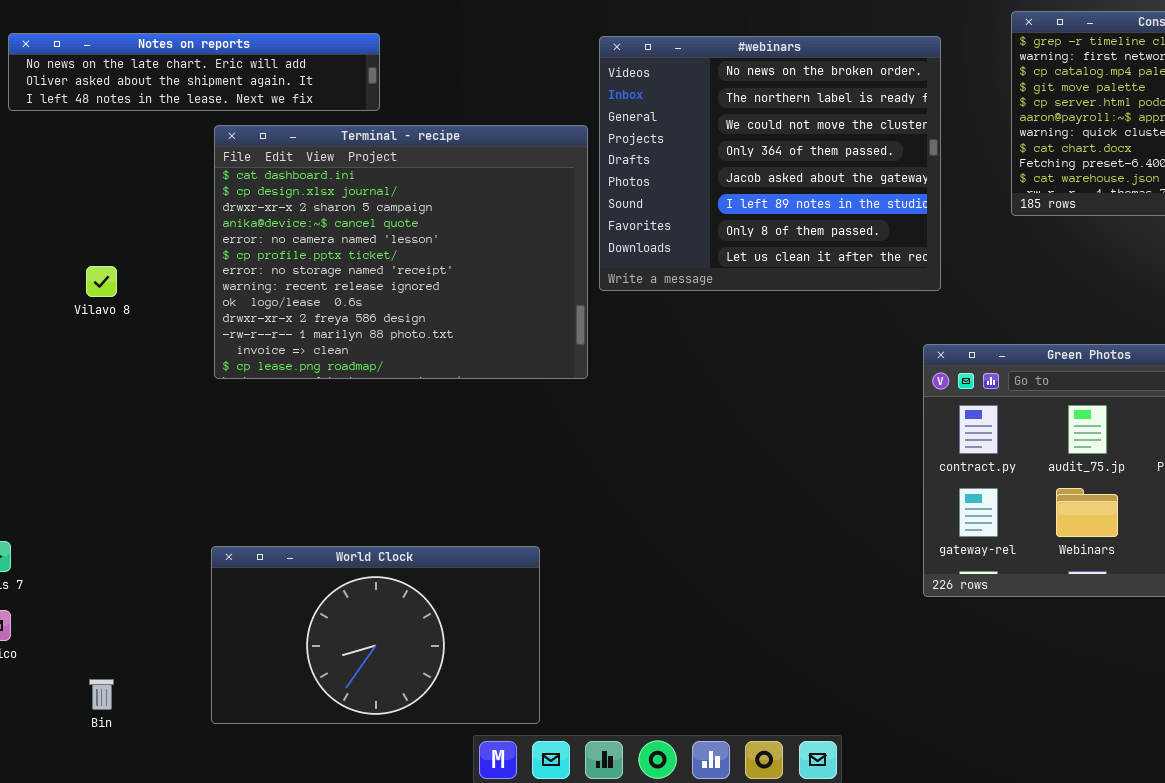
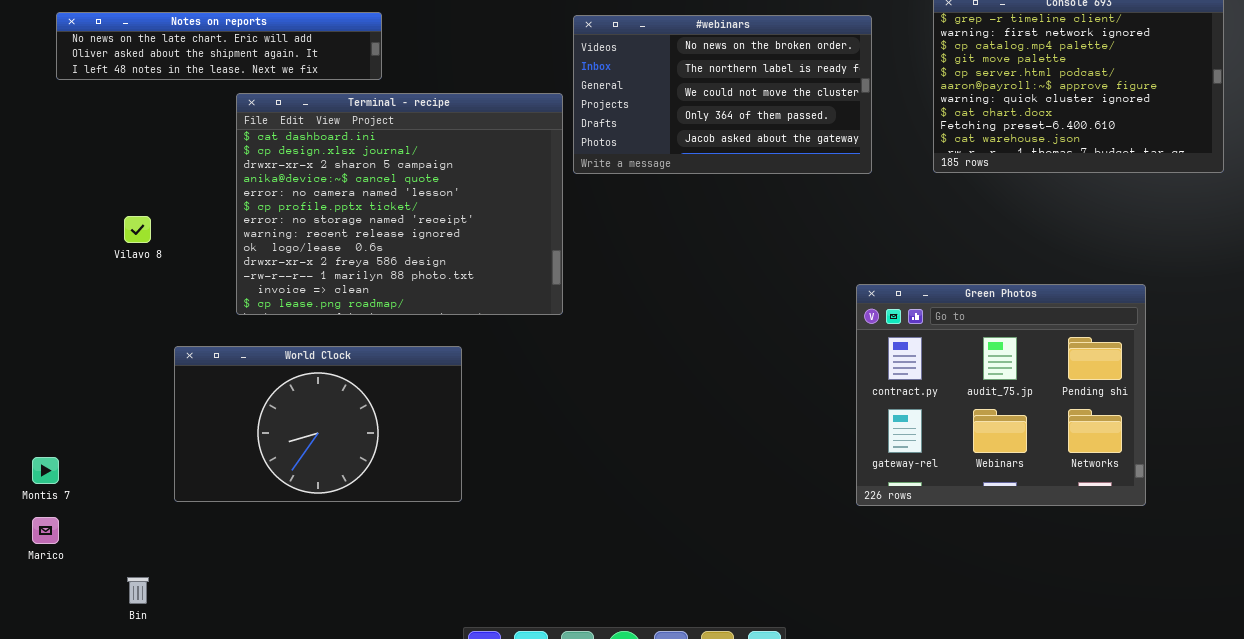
#webinars: [599,36,941,291] -> [573,15,872,174], resized
World Clock: [211,546,540,724] -> [174,346,462,502], moved

